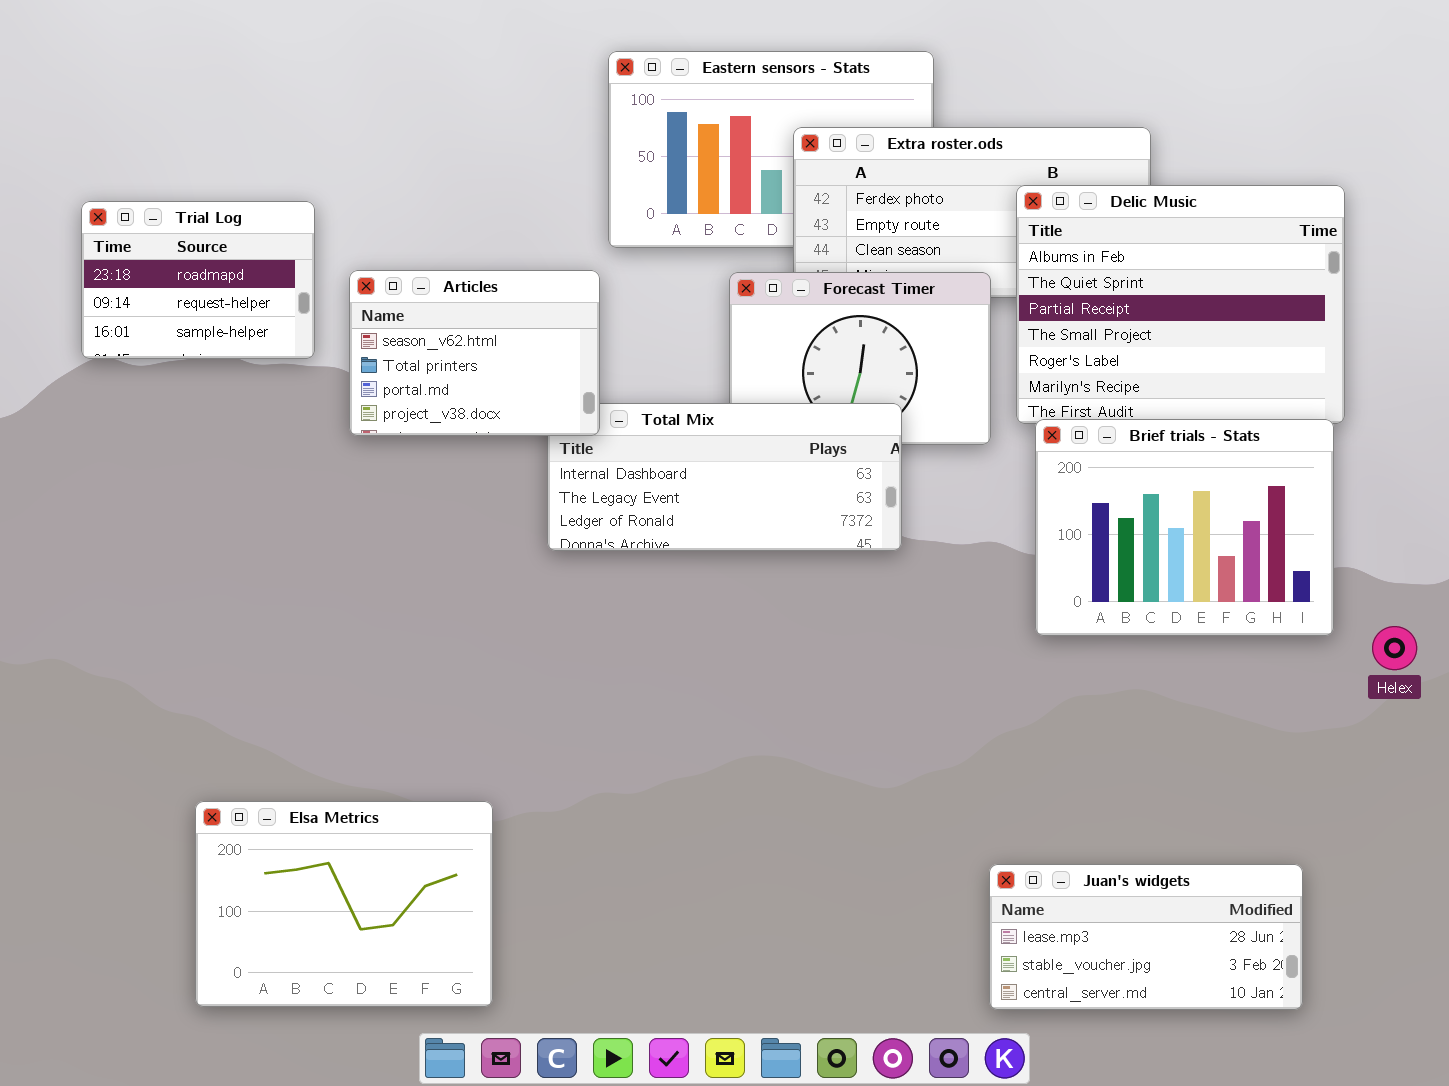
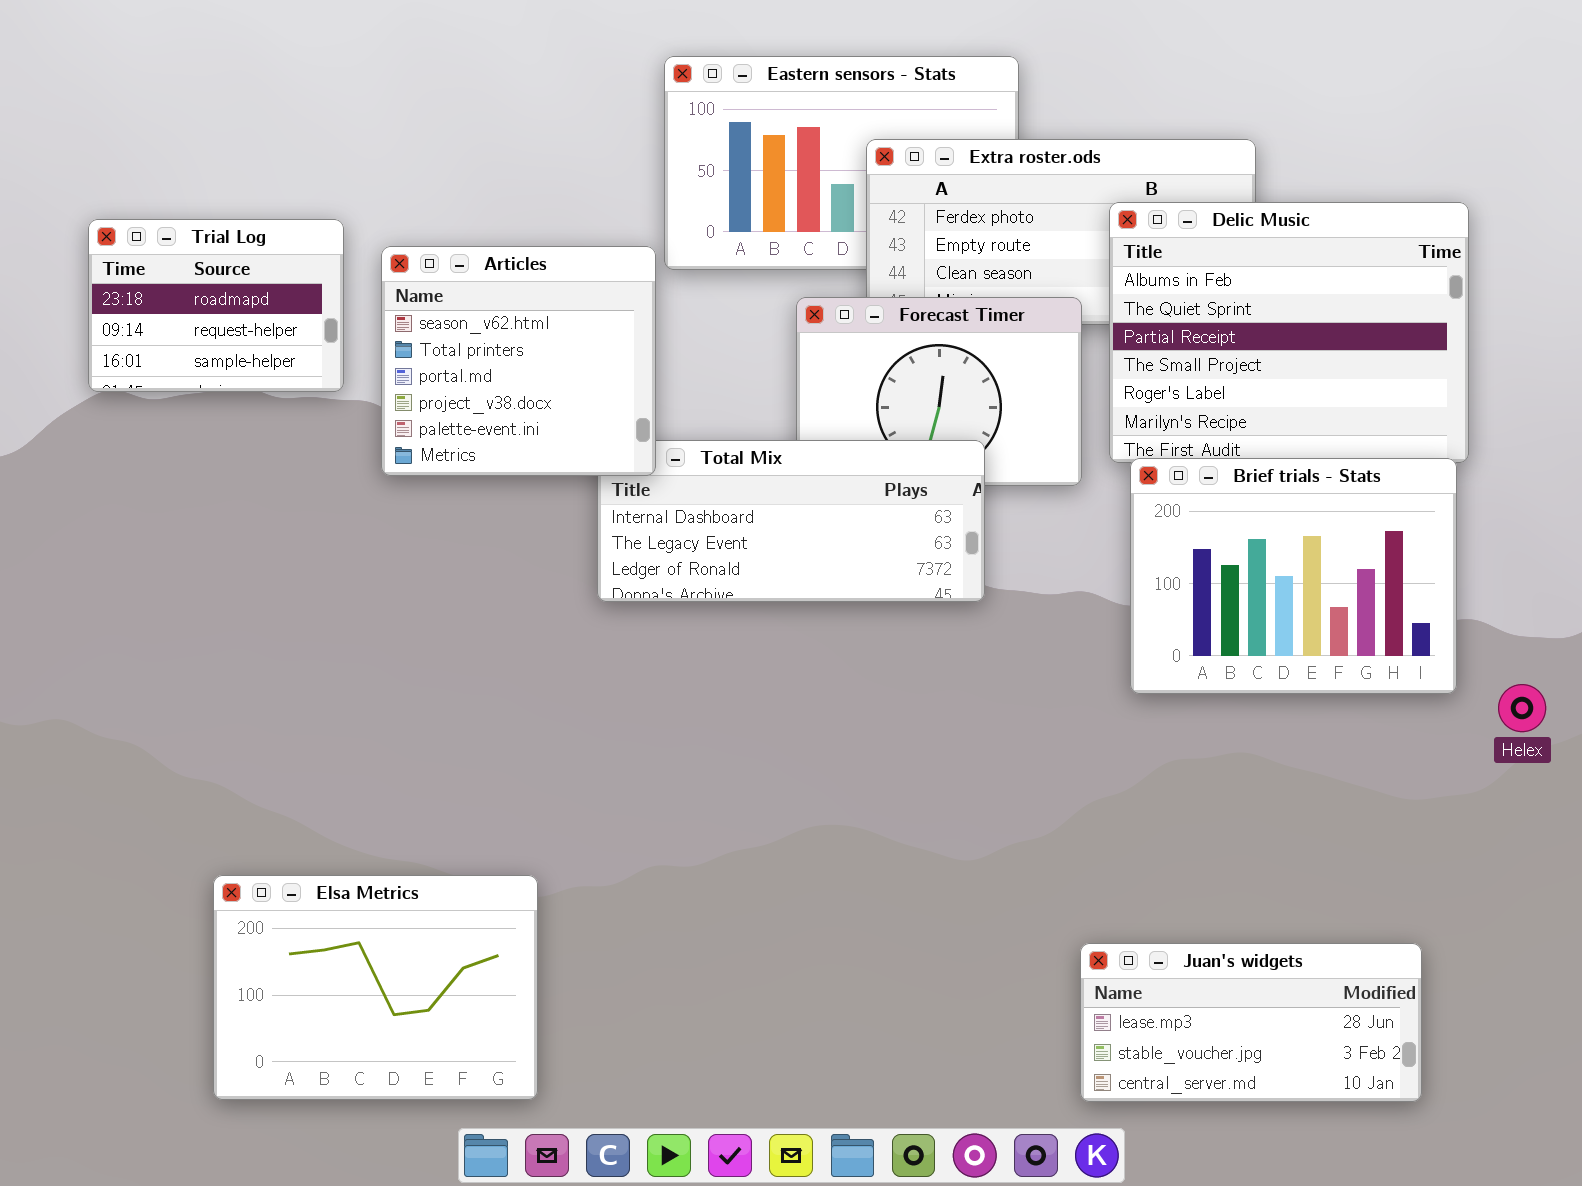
Articles: [349,270,600,436] -> [381,246,656,476], resized

